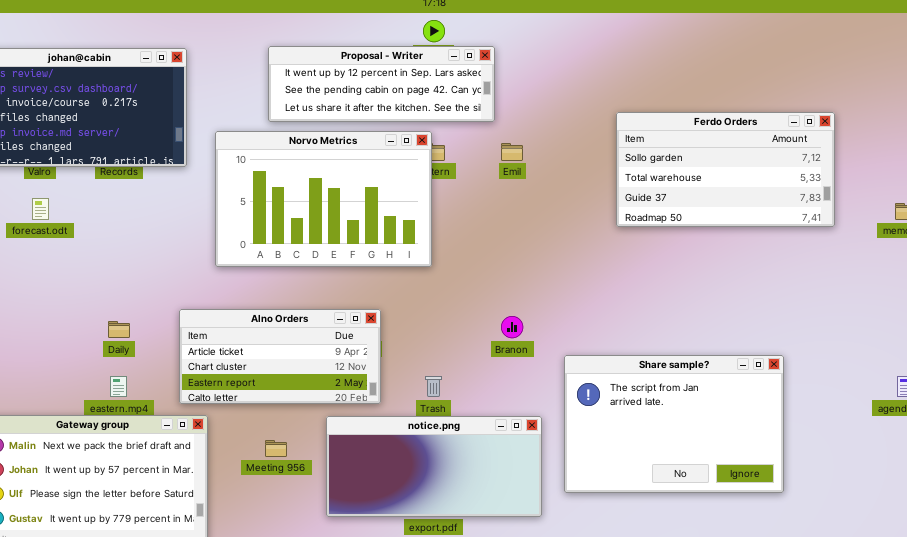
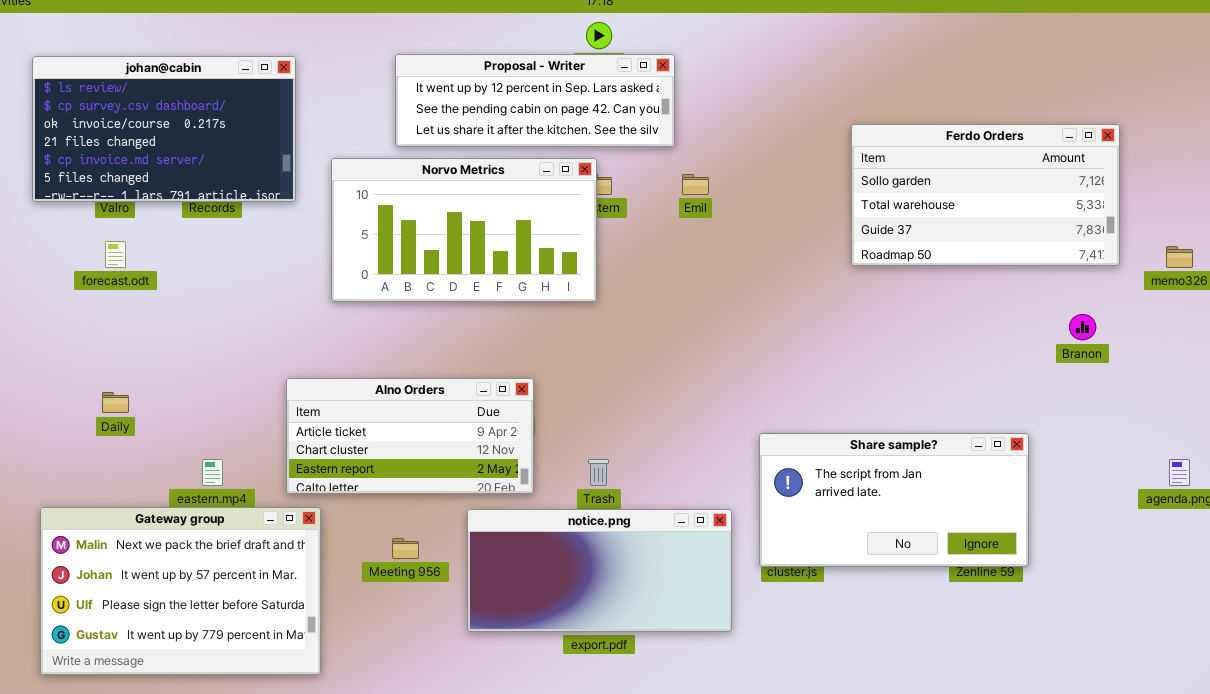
Ferdo Orders: [616,112,835,227] -> [851,124,1120,266], moved
Norvo Metrics: [215,131,432,267] -> [331,158,597,302], resized
Branon: [501,316,523,338] -> [1069,314,1096,340], moved
Daily: [108,321,130,338] -> [102,392,129,413], moved
Share sample?: [564,355,784,493] -> [759,433,1029,567], resized

